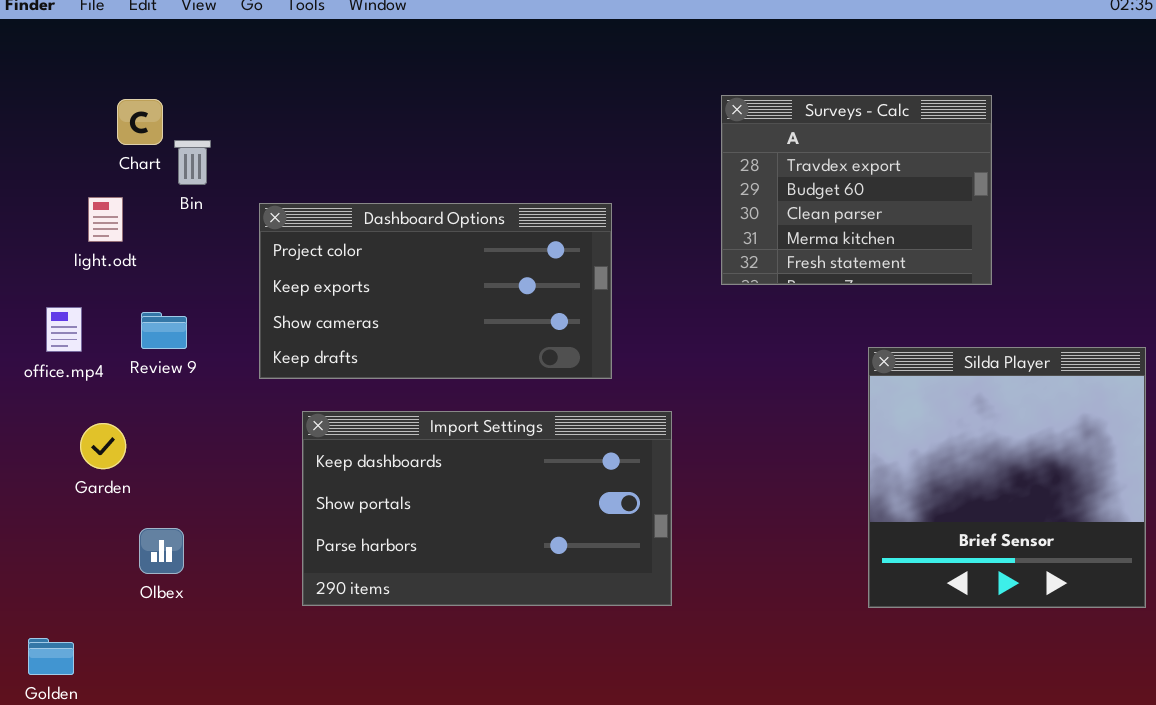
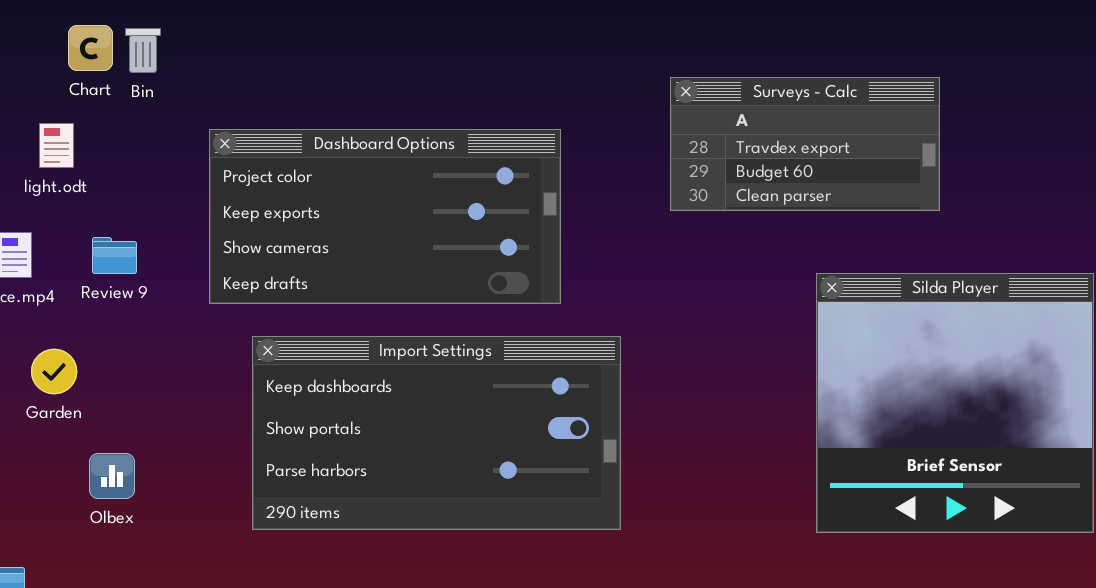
Surveys - Calc: [721,95,992,285] -> [670,77,940,211], resized
Bin: [174,140,211,185] -> [125,28,161,73], moved

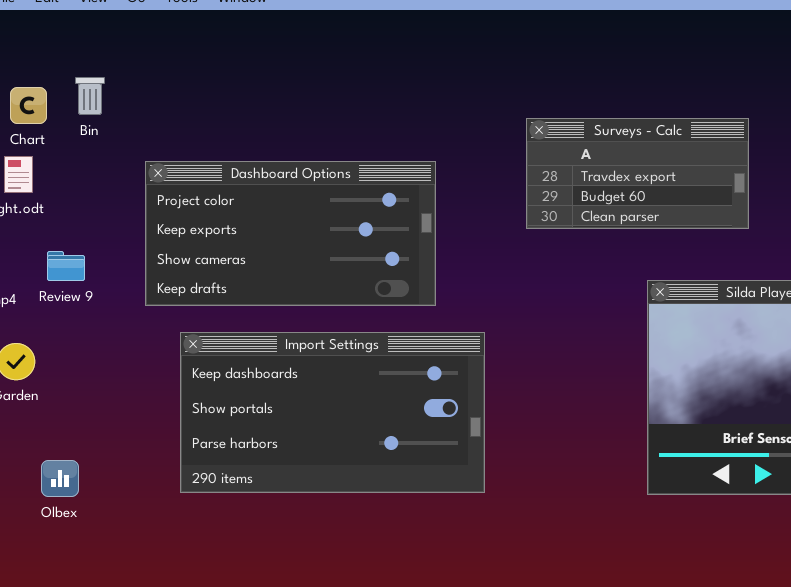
Chart: [68,25,113,71] -> [10,87,47,124], moved
Olbex: [89,453,135,499] -> [41,460,79,497], moved

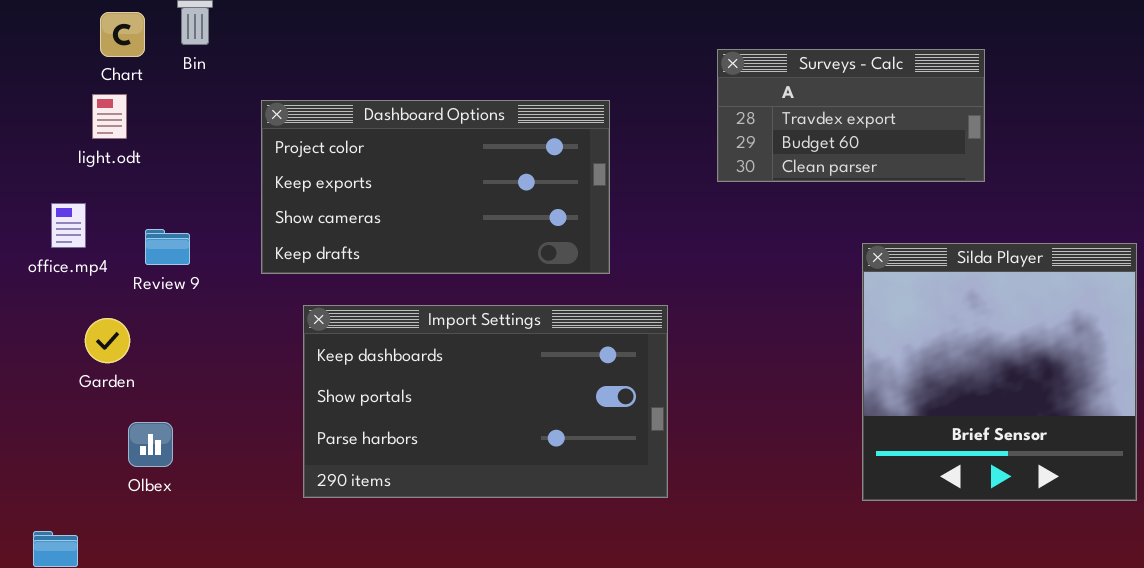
Review 9: [47,251,85,281] -> [145,229,190,265], moved
Olbex: [41,460,79,497] -> [128,422,173,467], moved

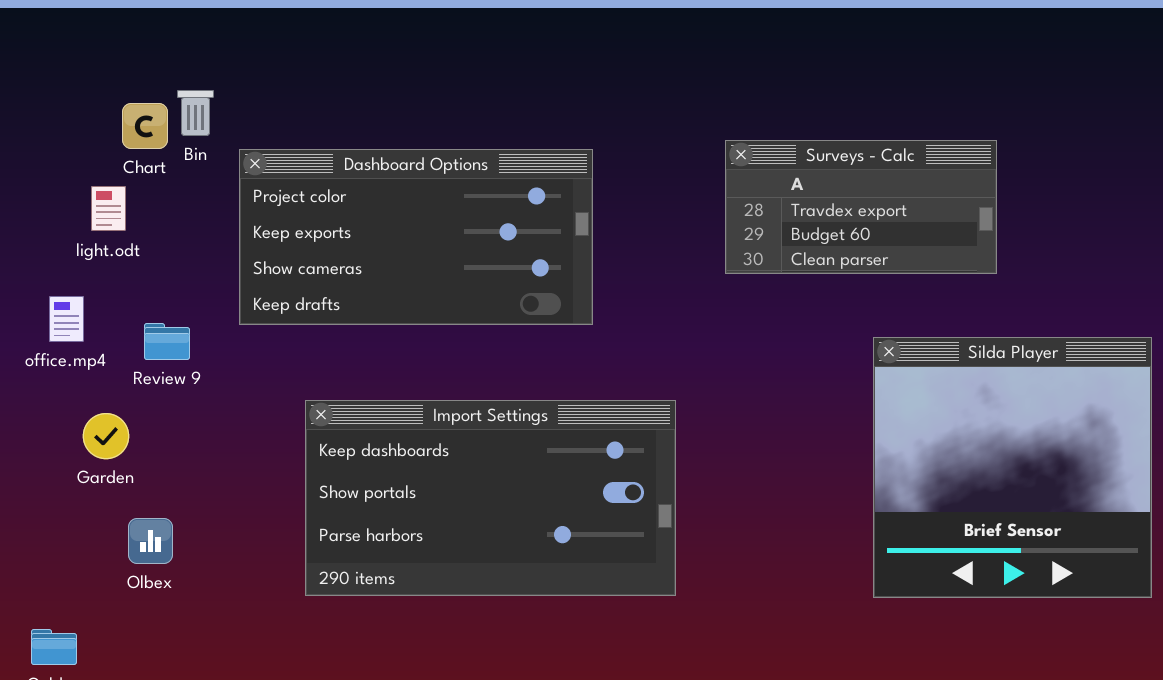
Chart: [100,12,145,57] -> [122,103,168,149], moved
Dashboard Options: [261,100,610,274] -> [239,149,593,325], moved

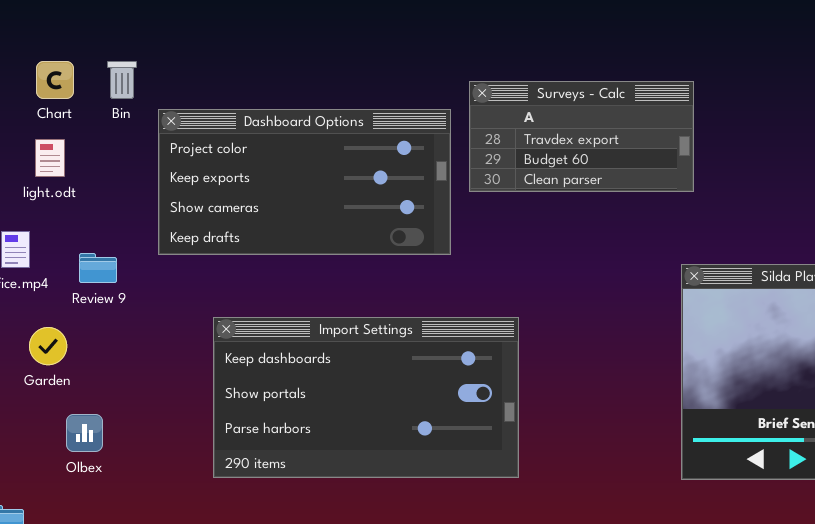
Chart: [122,103,168,149] -> [36,61,74,99], moved
Surveys - Calc: [725,140,997,274] -> [469,81,694,192], moved

